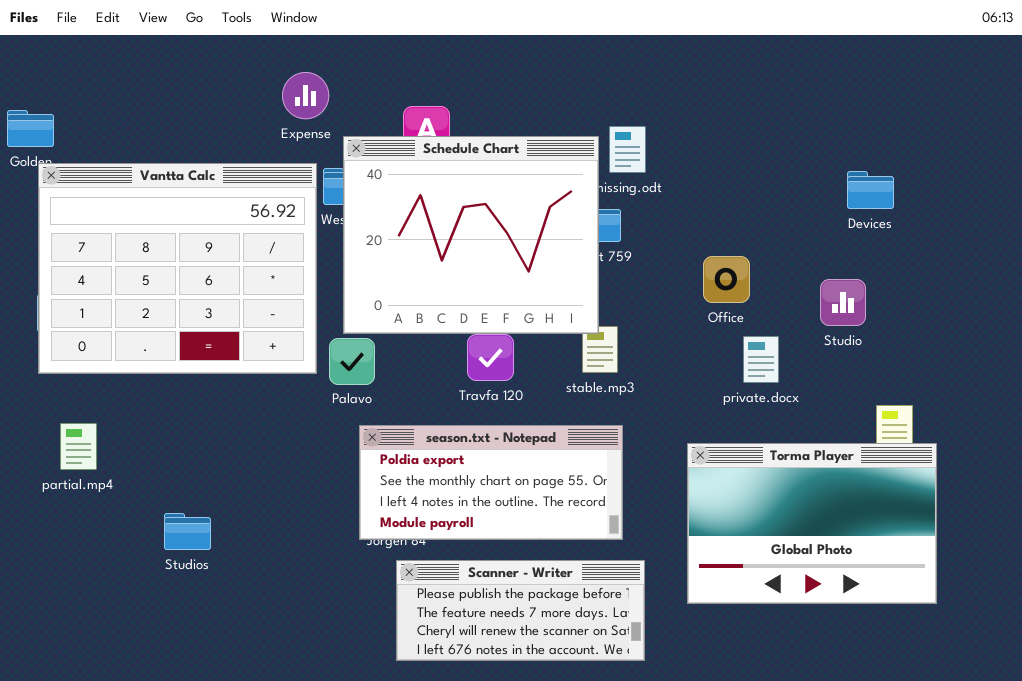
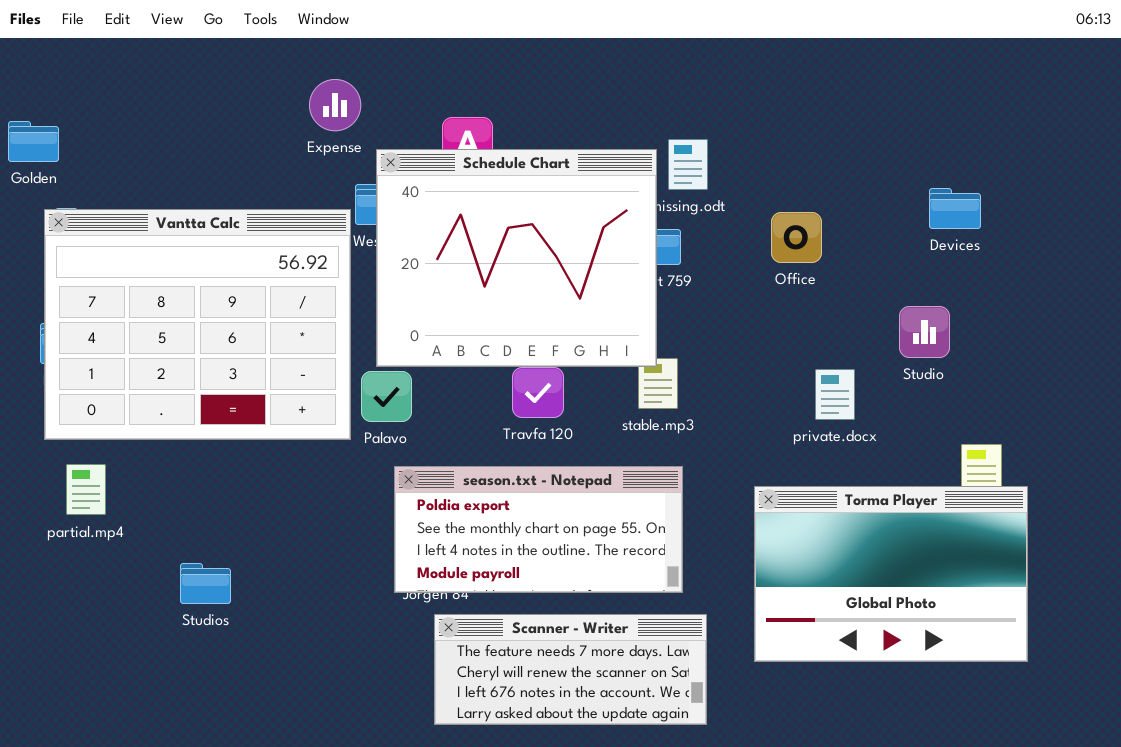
Vantta Calc: [38,163,317,374] -> [44,209,351,440], moved
Office: [703,256,750,303] -> [771,212,822,263], moved
Scanner - Writer: [396,560,645,661] -> [434,614,707,725], scrolled down 1 row

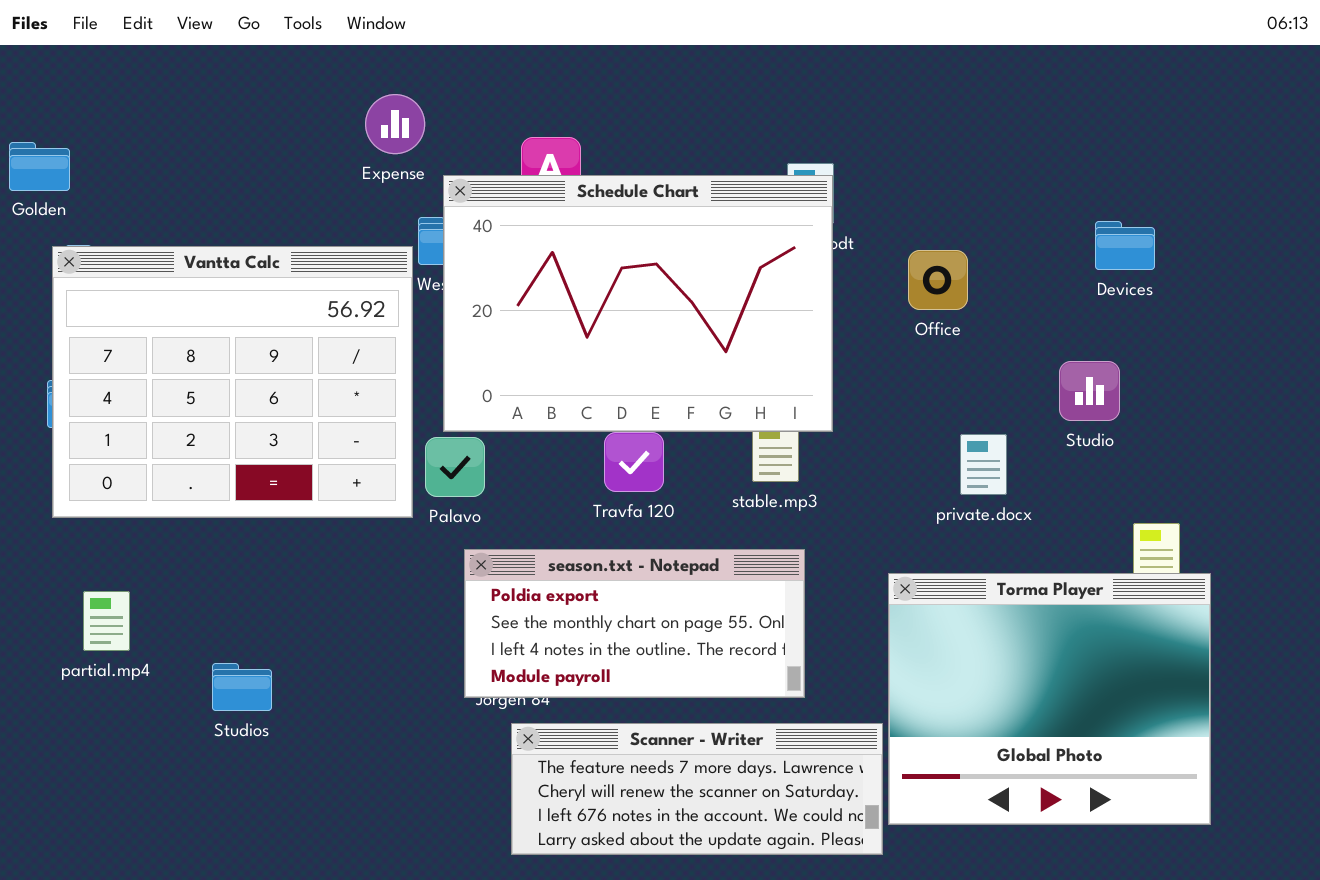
Schedule Chart: [376,149,657,367] -> [443,175,833,432], resized
partial.mp4: [66,464,106,515] -> [83,591,130,651], moved
Torma Player: [754,486,1028,662] -> [888,573,1211,825], resized
Scanner - Writer: [434,614,707,725] -> [511,723,883,855], resized

